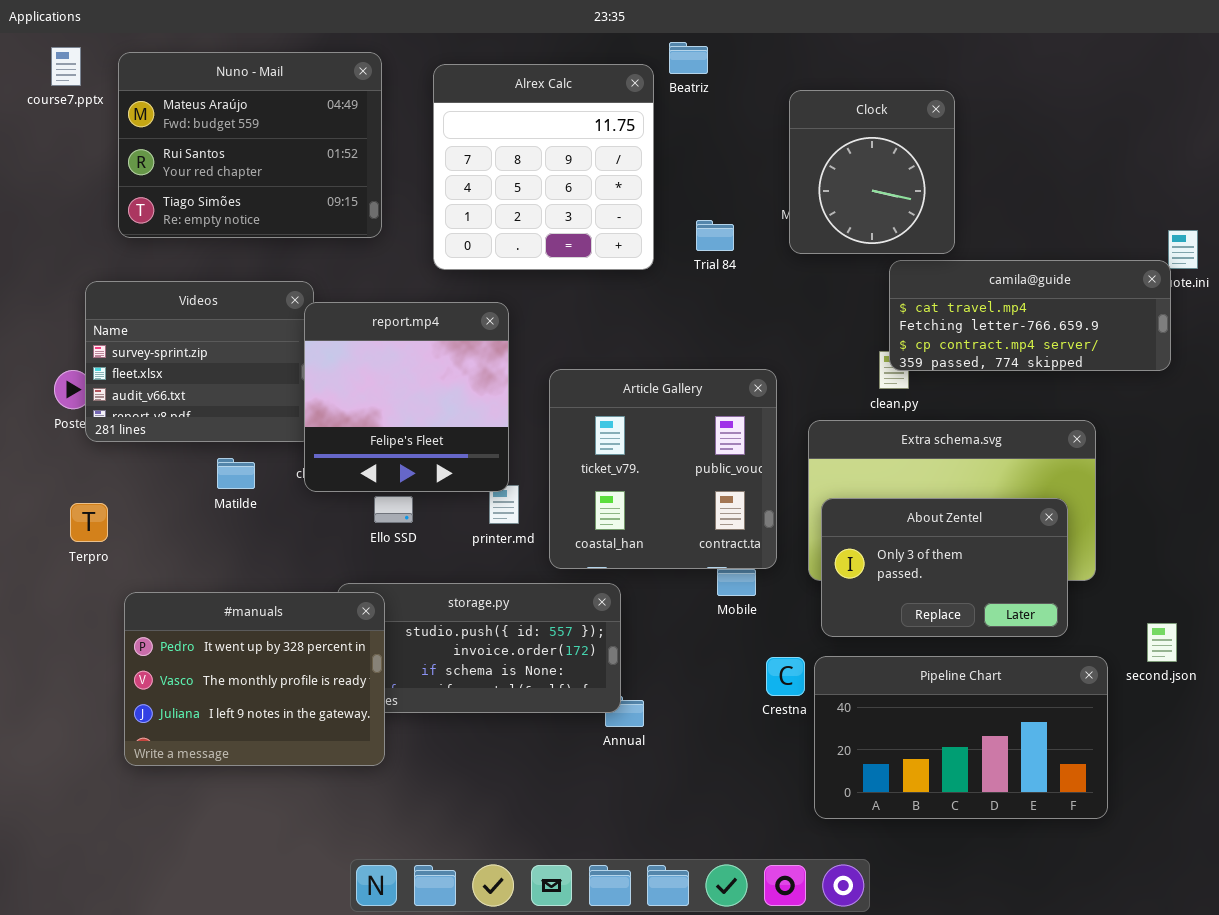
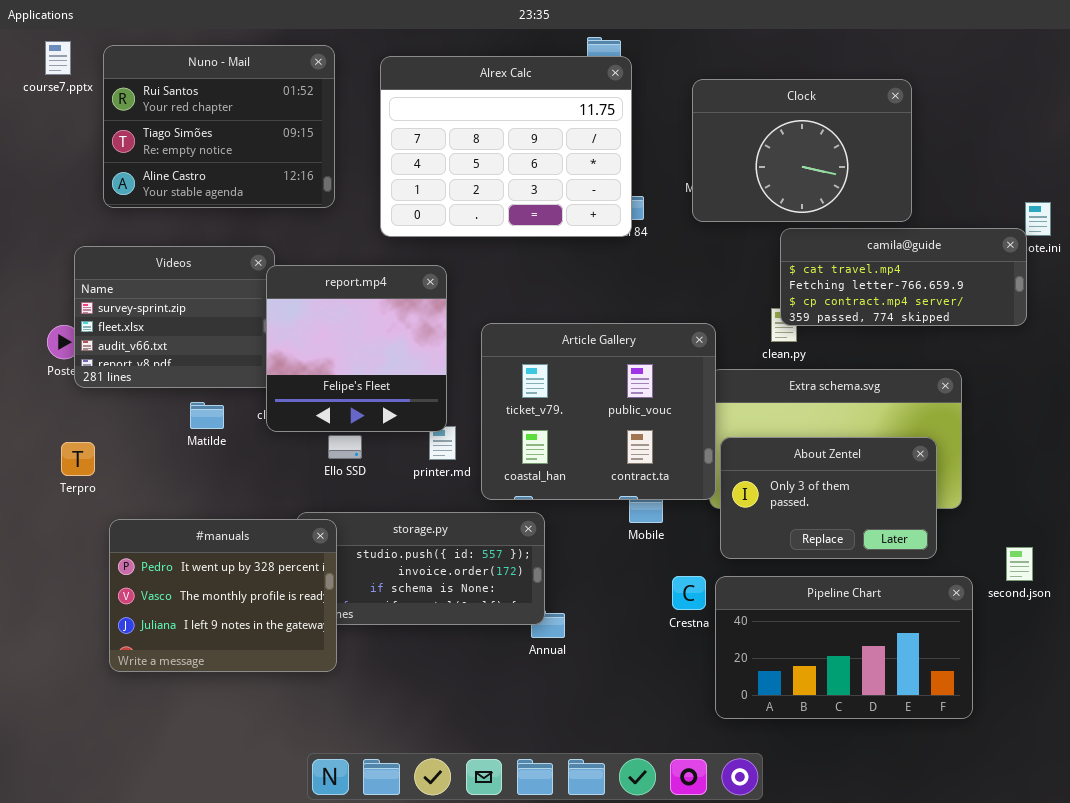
Nuno - Mail: [118,52,382,238] -> [103,45,335,208], scrolled down 1 row
Alrex Calc: [433,64,654,270] -> [380,56,632,237], resized
Clock: [789,90,955,254] -> [692,79,912,222], resized
Article Gallery: [549,369,777,569] -> [481,323,716,500], resized

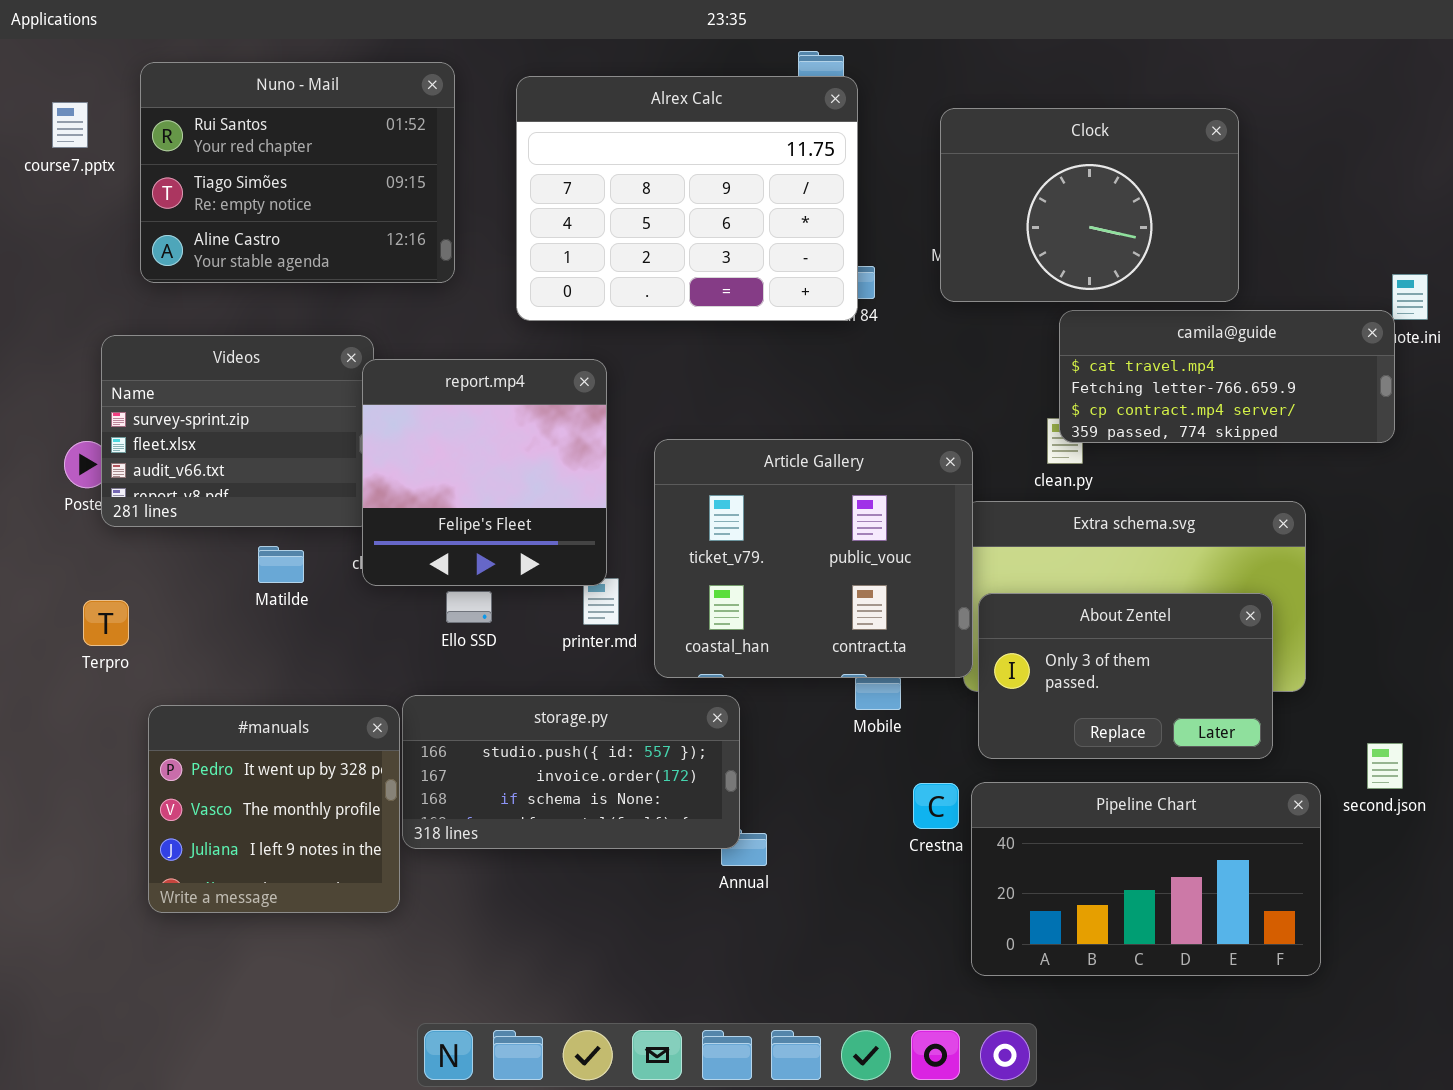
course7.pptx: [45,41,71,75] -> [52,102,88,148], moved
#manuals: [109,519,337,672] -> [148,705,400,913], resized

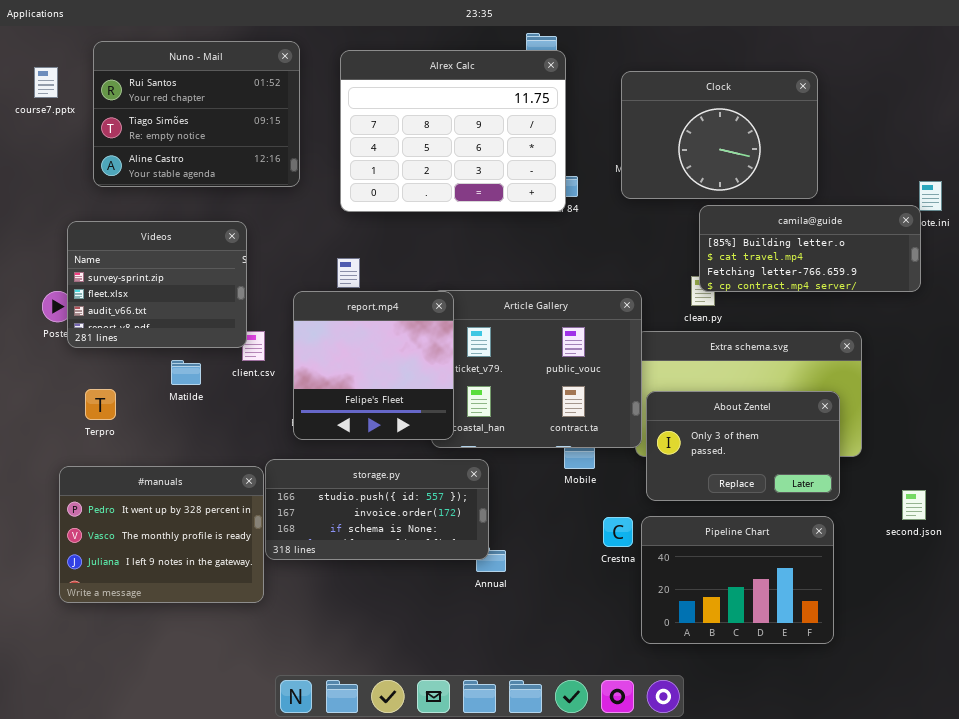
camila@guide: [1059,310,1395,443] -> [699,205,921,292], scrolled up 1 row
report.mp4: [362,359,607,586] -> [293,291,454,440], moved
Terpro: [83,600,129,646] -> [85,389,116,420], moved
#manuals: [148,705,400,913] -> [59,466,264,603], resized
Pipeline Chart: [971,782,1321,976] -> [641,516,834,644], resized

